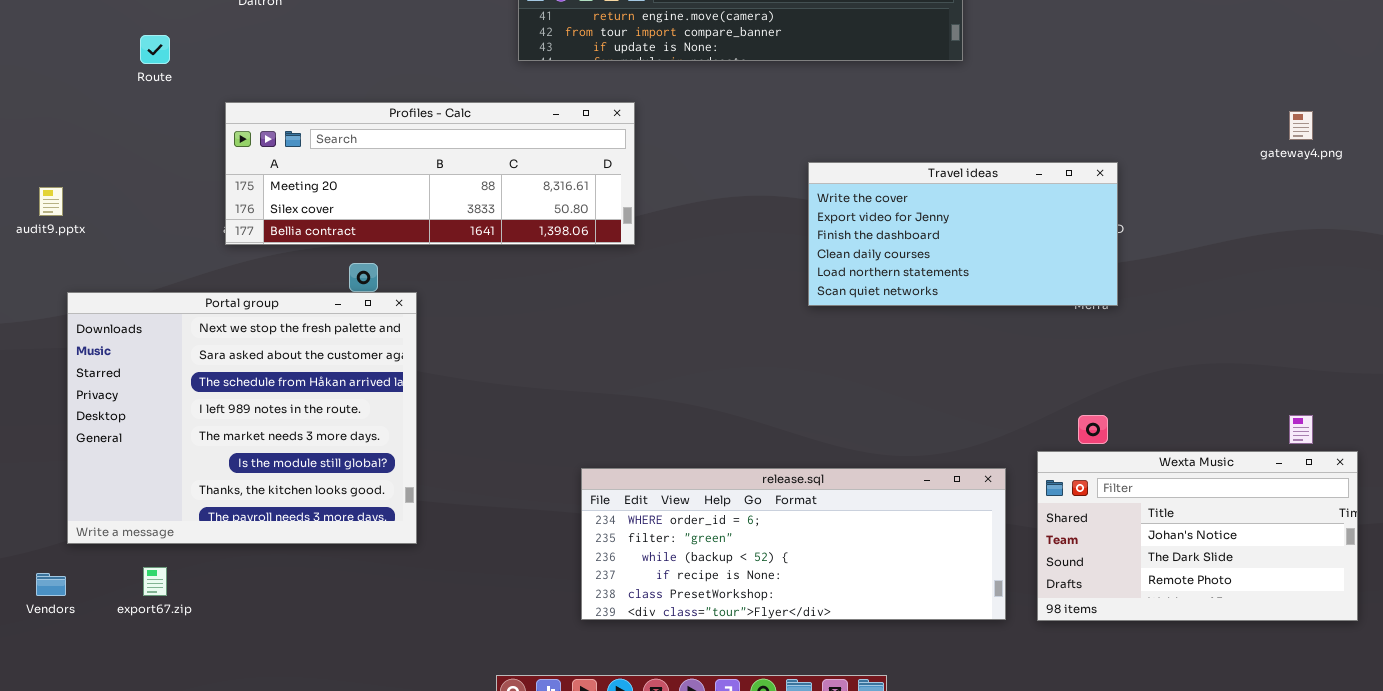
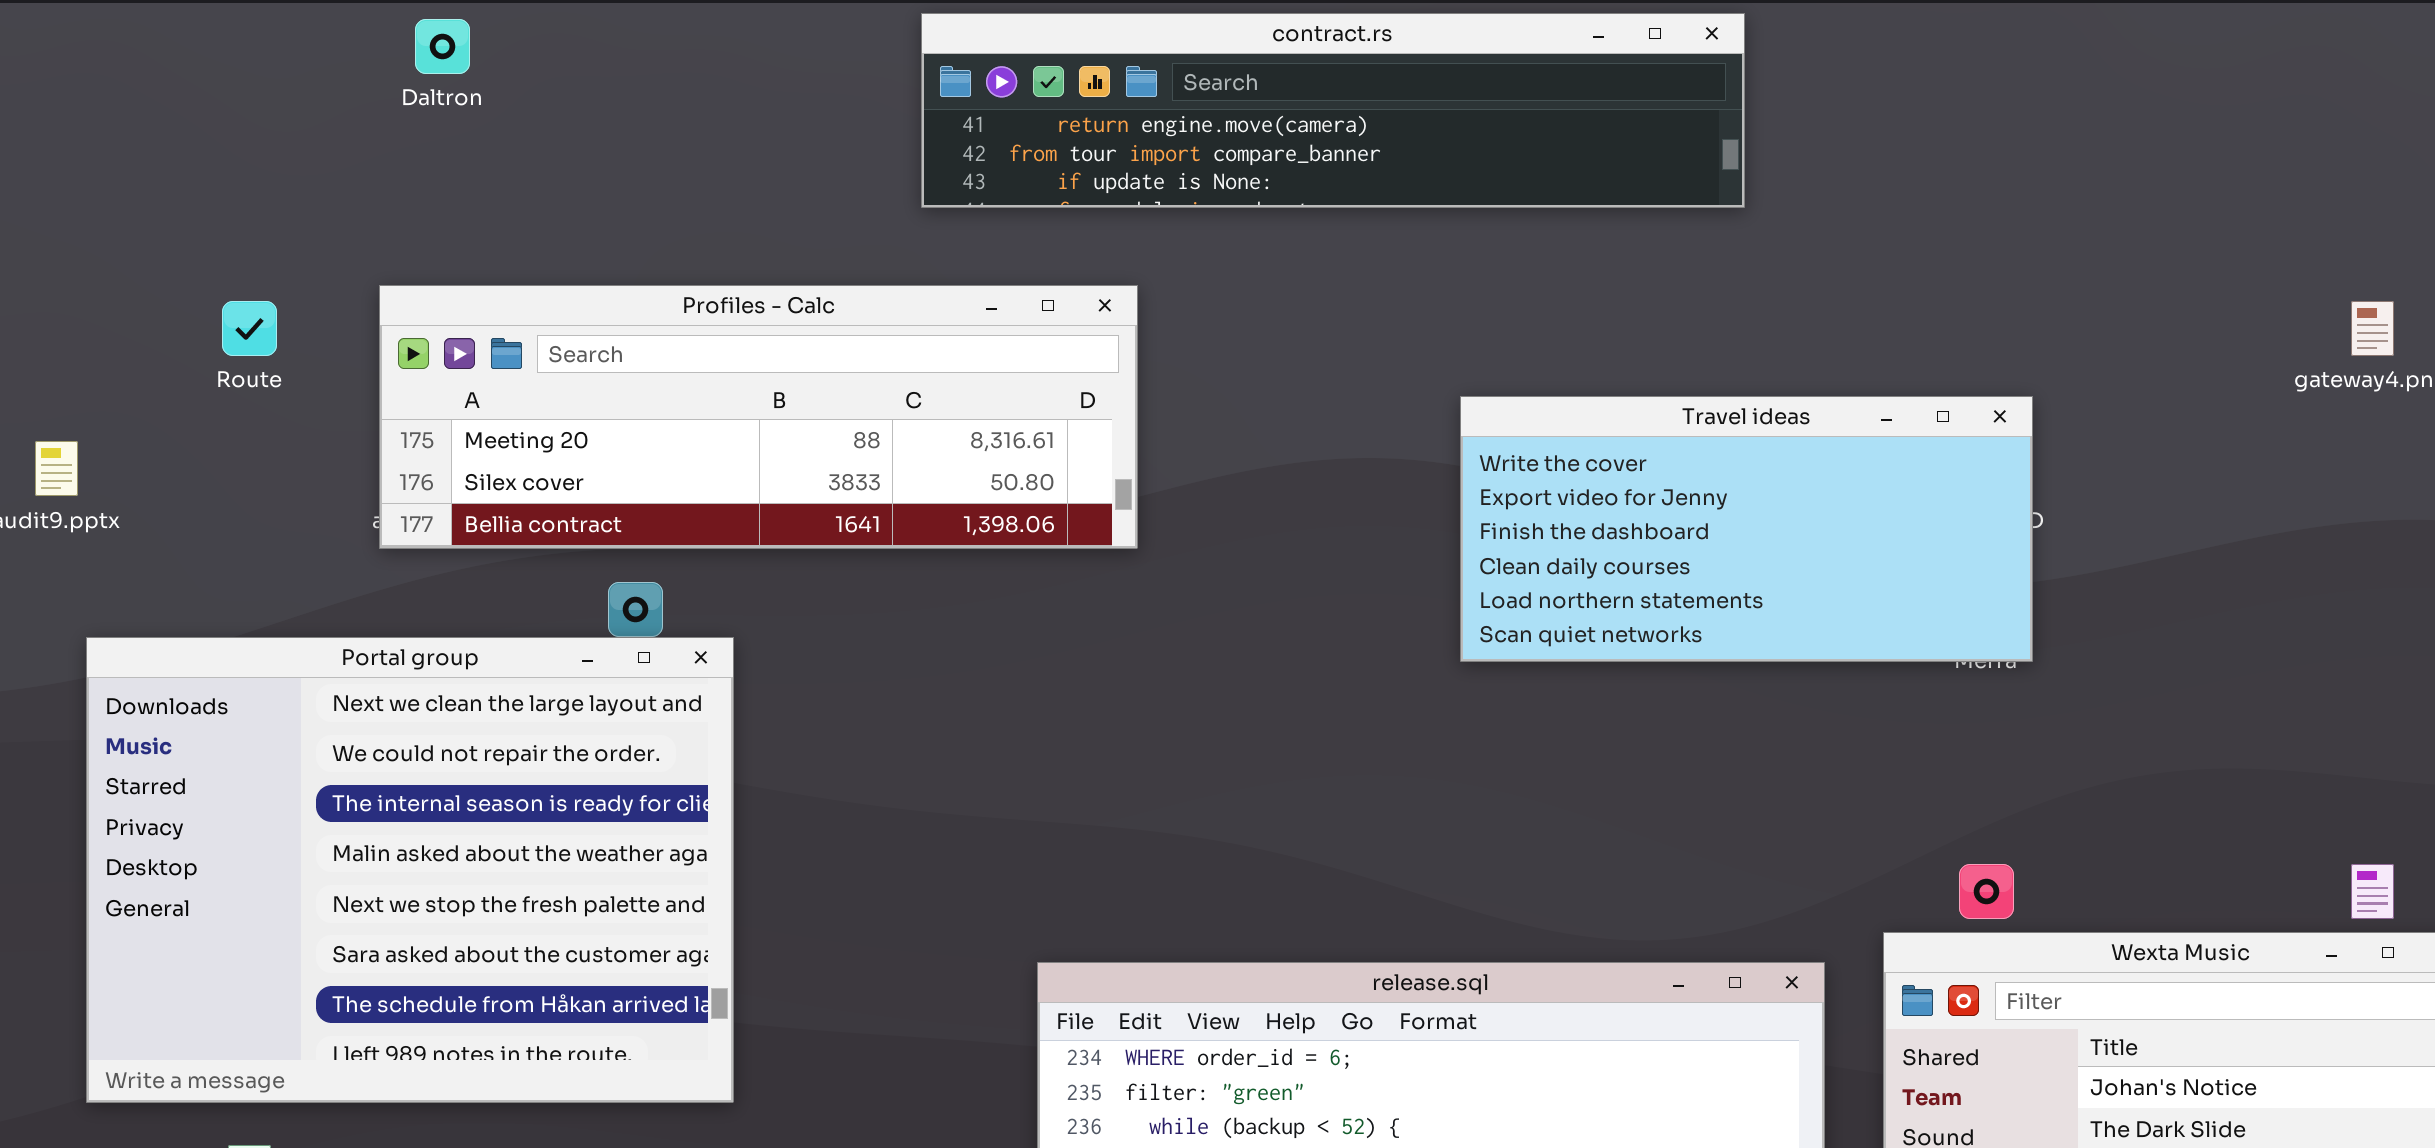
Route: [140,35,170,64] -> [222,301,277,356], moved
Portal group: [67,292,417,544] -> [86,637,734,1103], scrolled up 4 rows

